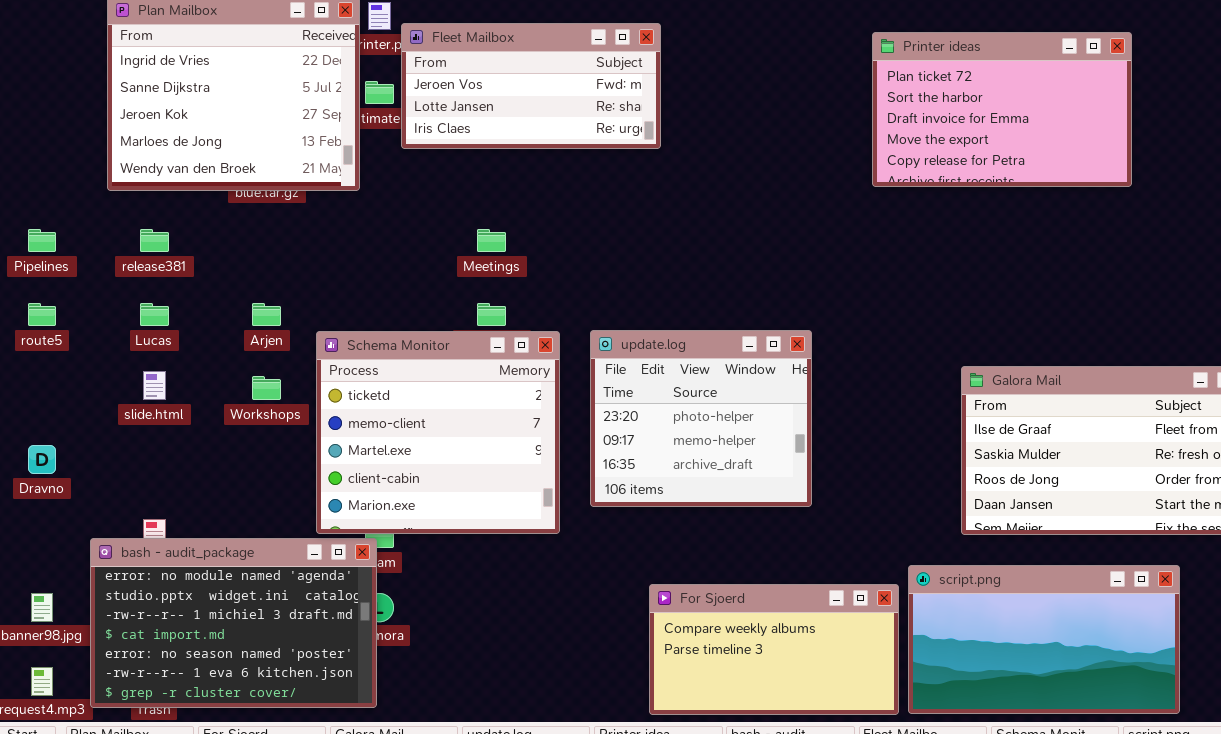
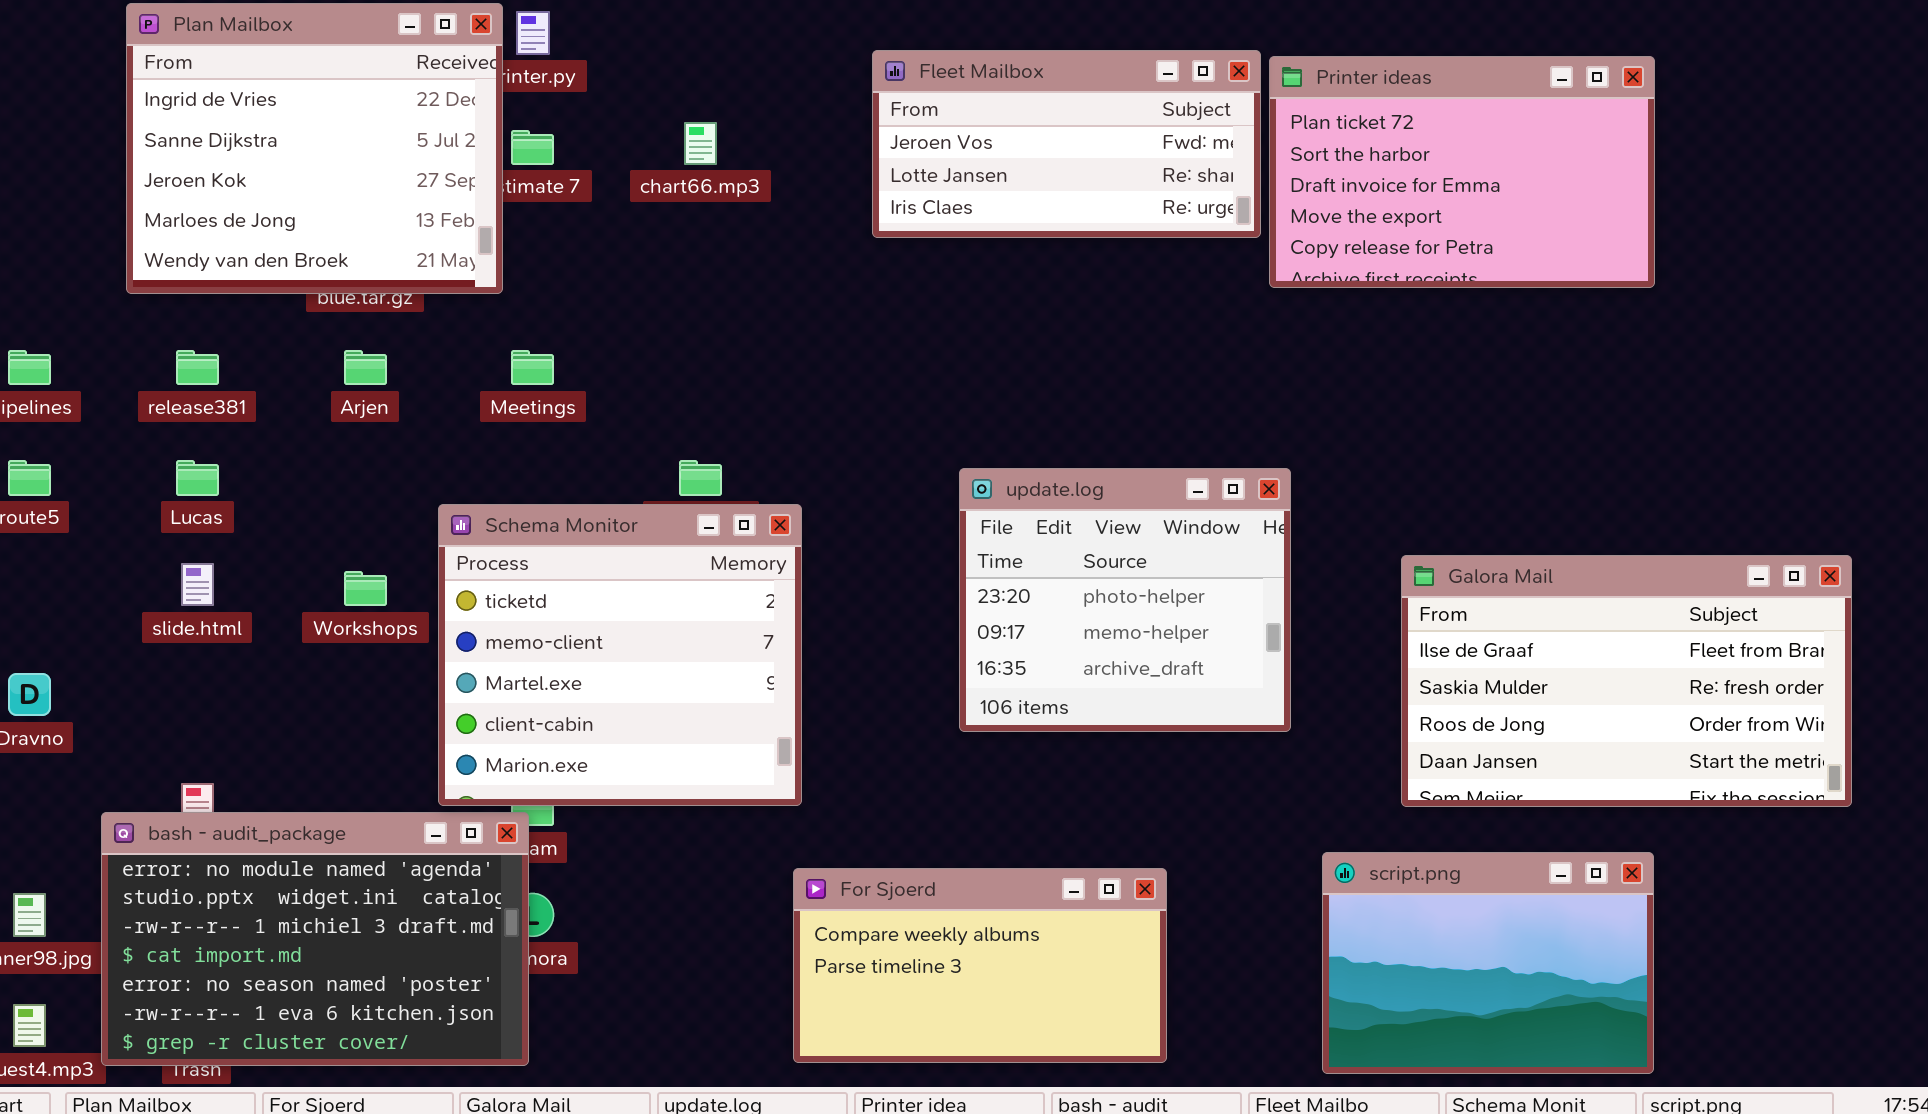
Fleet Mailbox: [401,23,661,149] -> [872,50,1261,238], moved
Meetings: [477,229,506,252] -> [511,350,554,385], moved
Arjen: [252,303,281,326] -> [344,350,387,385], moved
update.log: [590,330,812,507] -> [959,468,1291,732], moved
script.png: [908,565,1180,714] -> [1322,852,1654,1074], resized
For Sjoerd: [649,584,899,715] -> [793,868,1167,1063], moved

